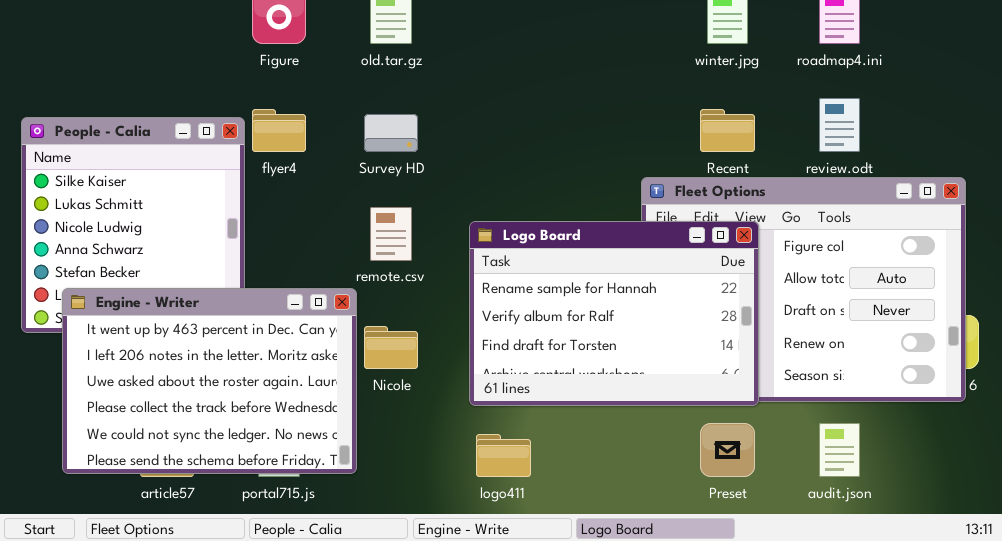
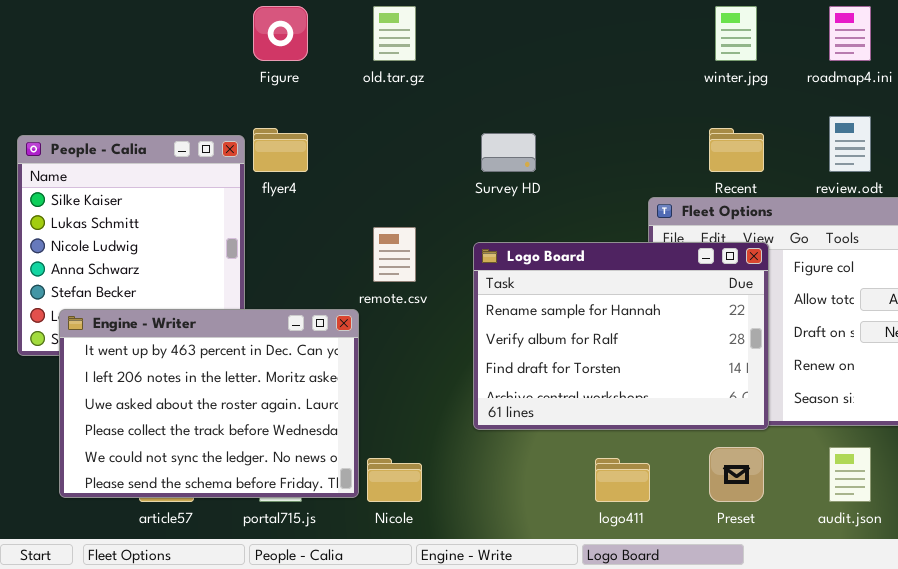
Survey HD: [364,114,418,152] -> [481,133,536,172], moved
Nicole: [364,326,418,369] -> [367,458,422,502], moved
logo411: [476,434,531,477] -> [595,458,650,502], moved

